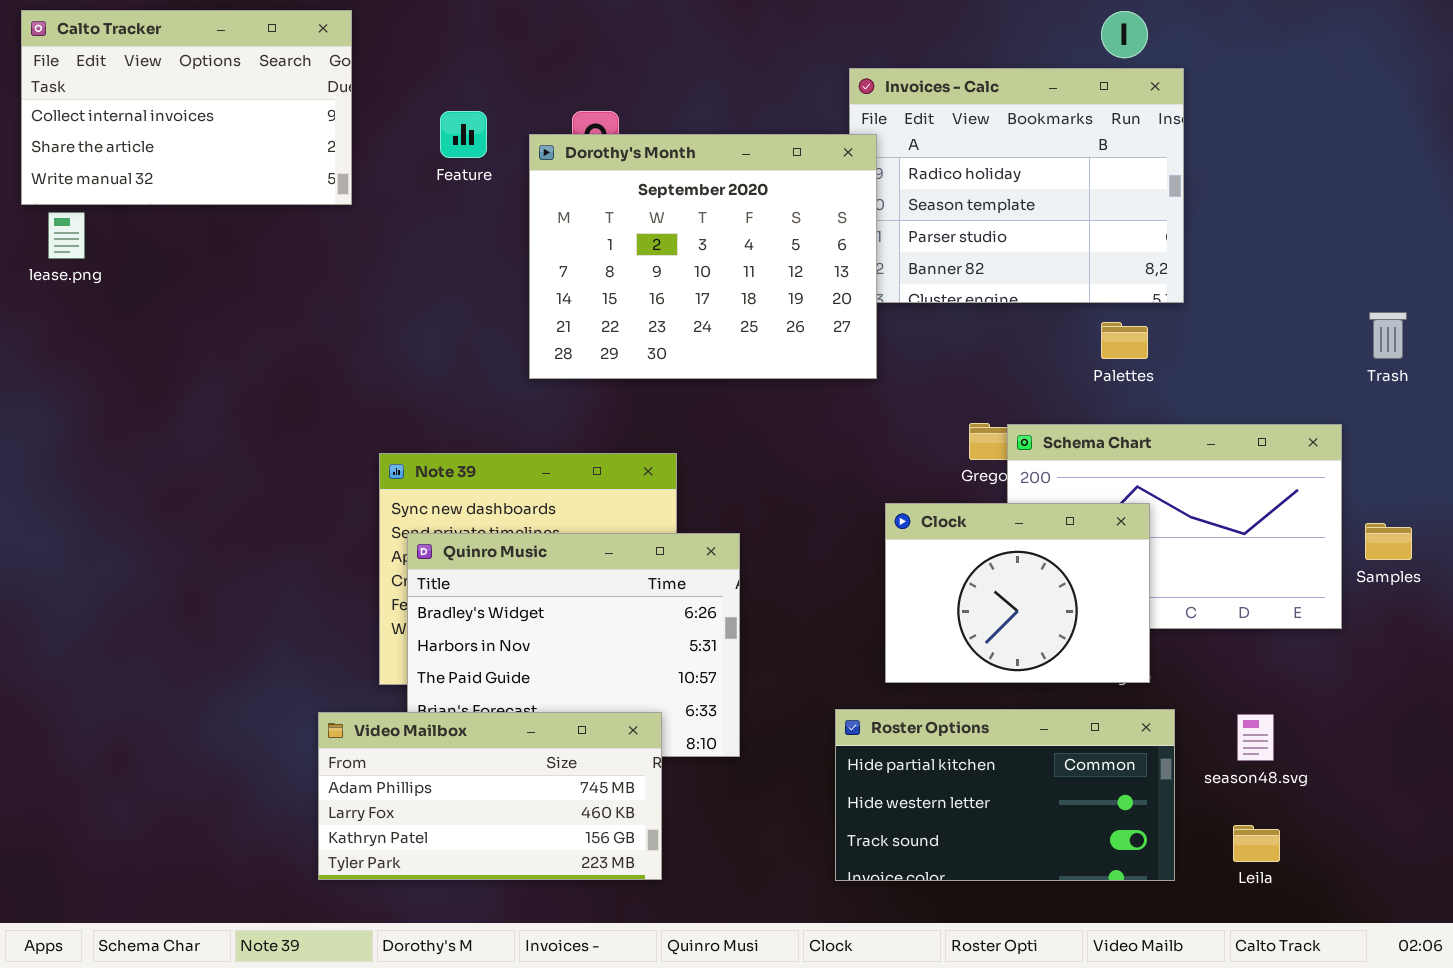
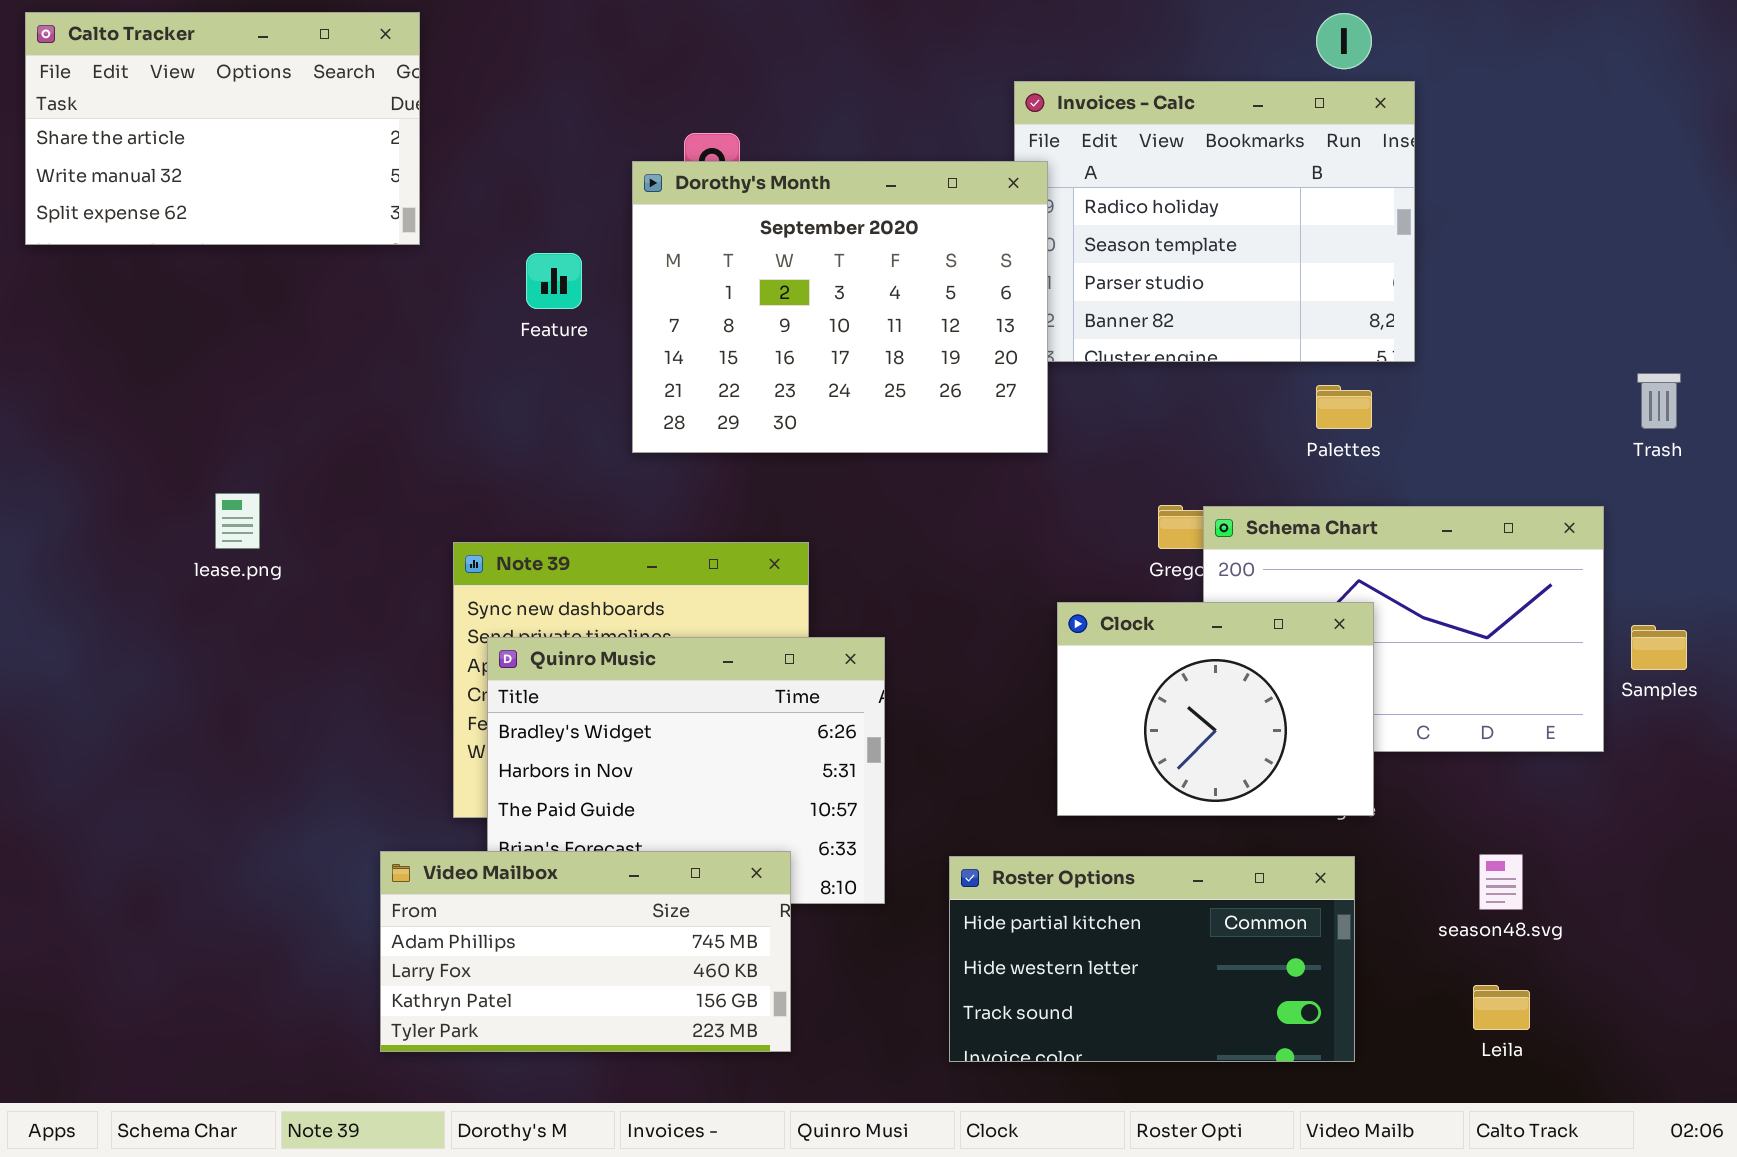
Calto Tracker: [21,10,352,205] -> [25,12,420,245], scrolled down 1 row
Feature: [440,111,487,158] -> [526,253,582,309], moved
lease.png: [48,212,85,259] -> [215,493,260,549], moved
Roster Options: [835,709,1175,881] -> [949,856,1355,1062], moved

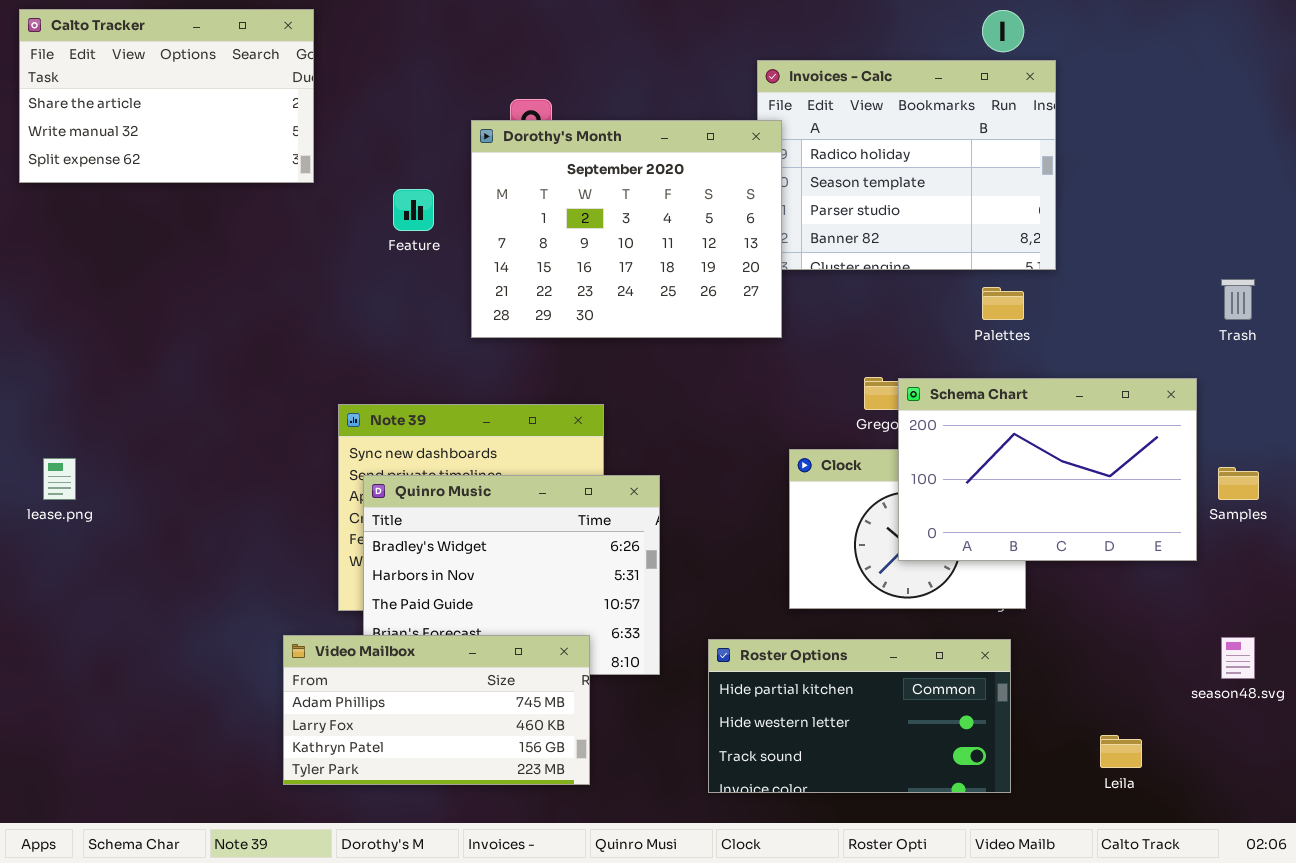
lease.png: [215,493,260,549] -> [43,458,76,500], moved
Schema Chart: [1203,506,1604,752] -> [898,378,1197,561], raised
season48.svg: [1479,854,1523,910] -> [1221,637,1255,679], moved

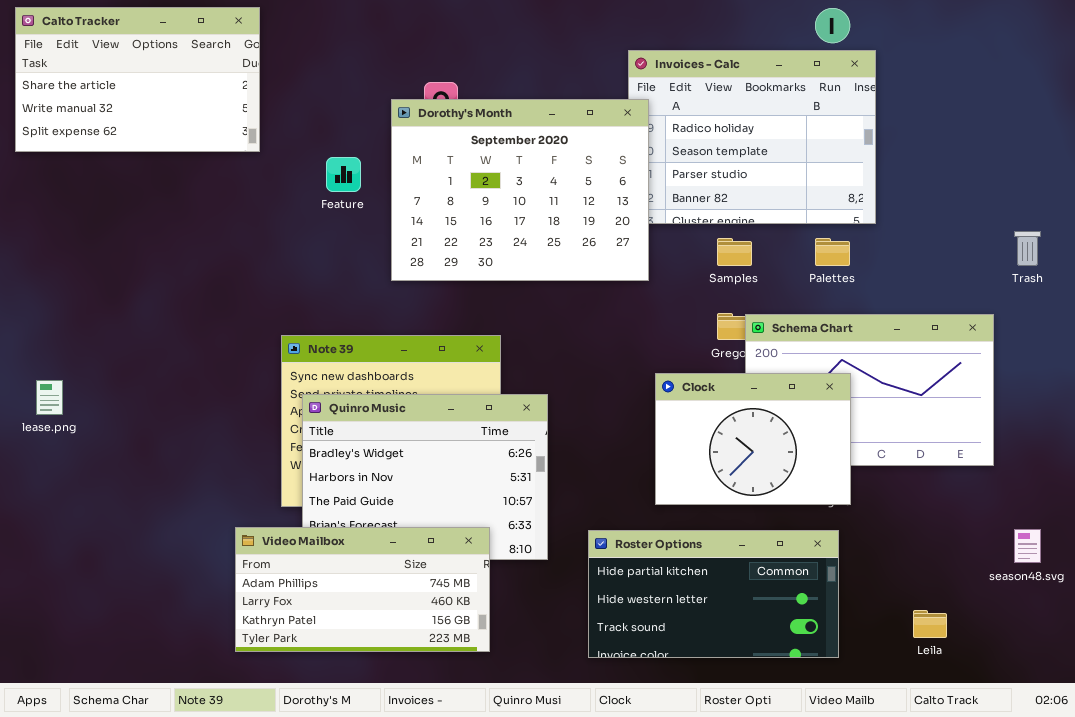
Clock: [789,449,1026,609] -> [655,373,851,505], raised
Samples: [1218,467,1259,500] -> [717,238,752,266], moved

